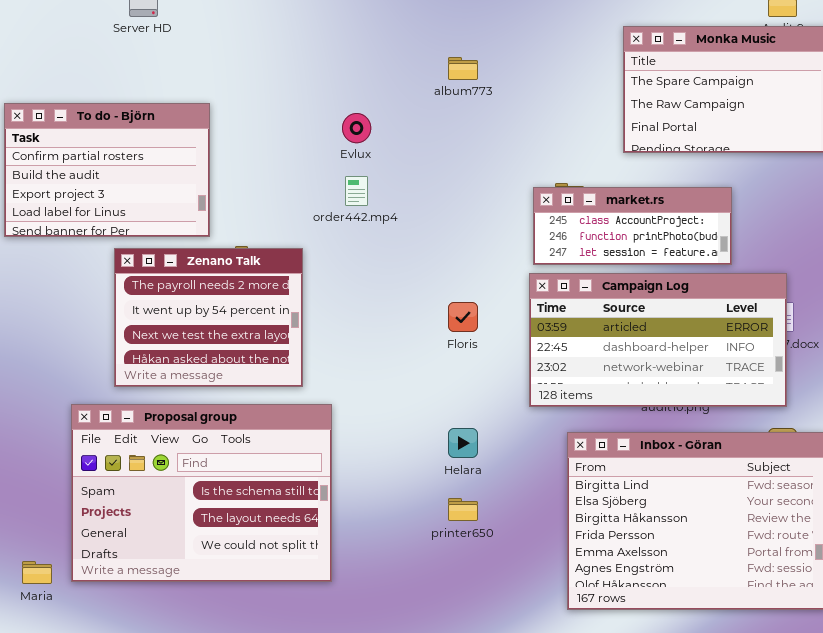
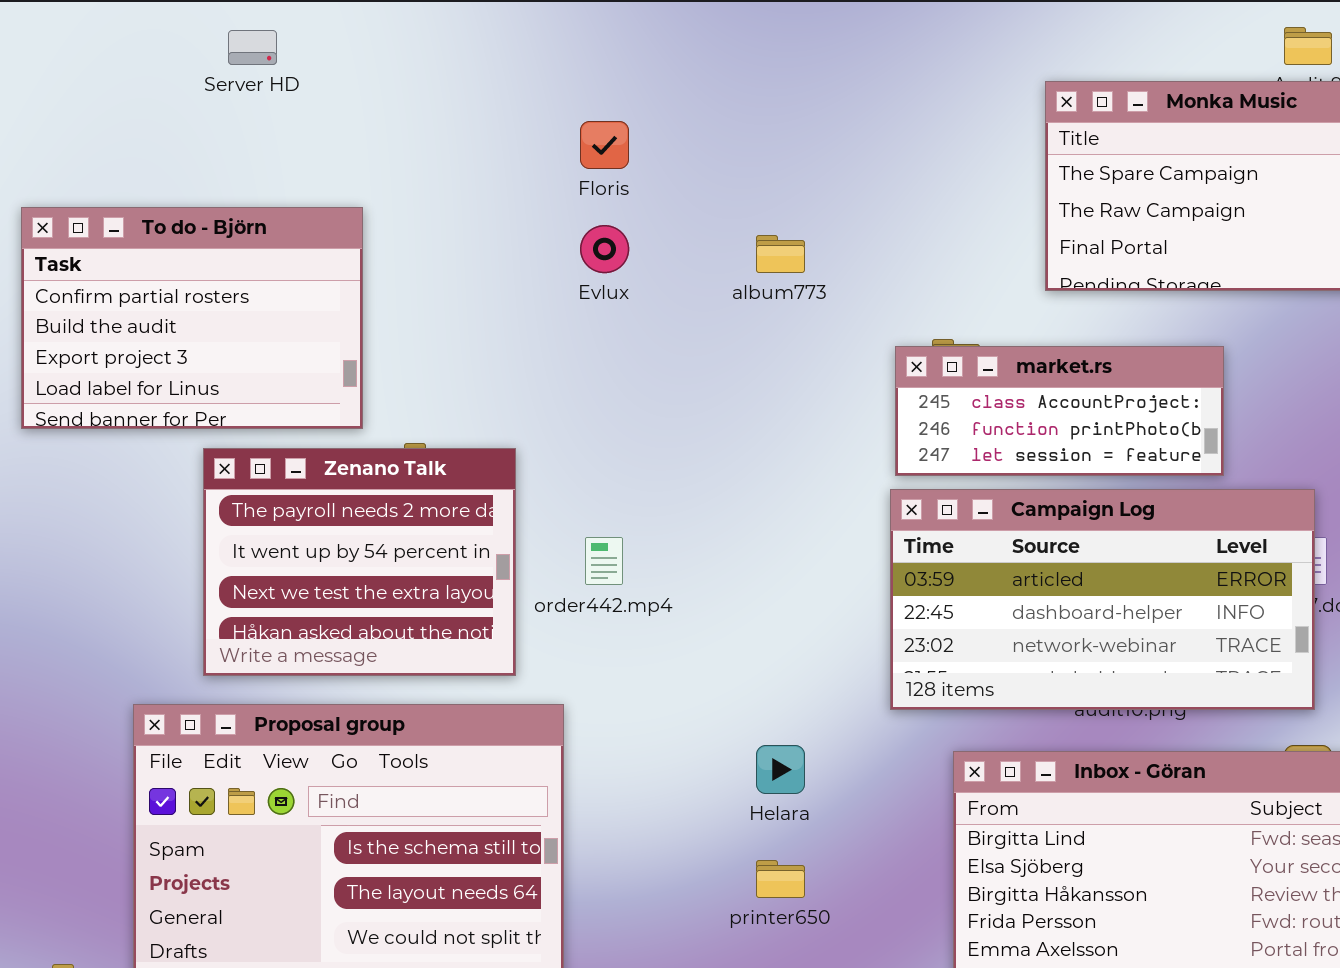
album773: [448,57,478,80] -> [756,235,805,273], moved
order442.mp4: [345,176,368,206] -> [585,537,623,585], moved
Floris: [448,302,478,332] -> [580,121,629,169], moved

